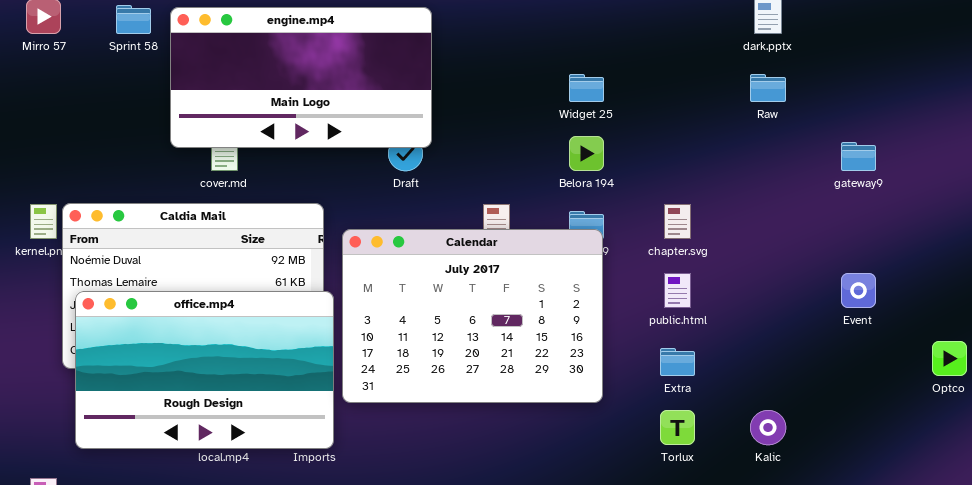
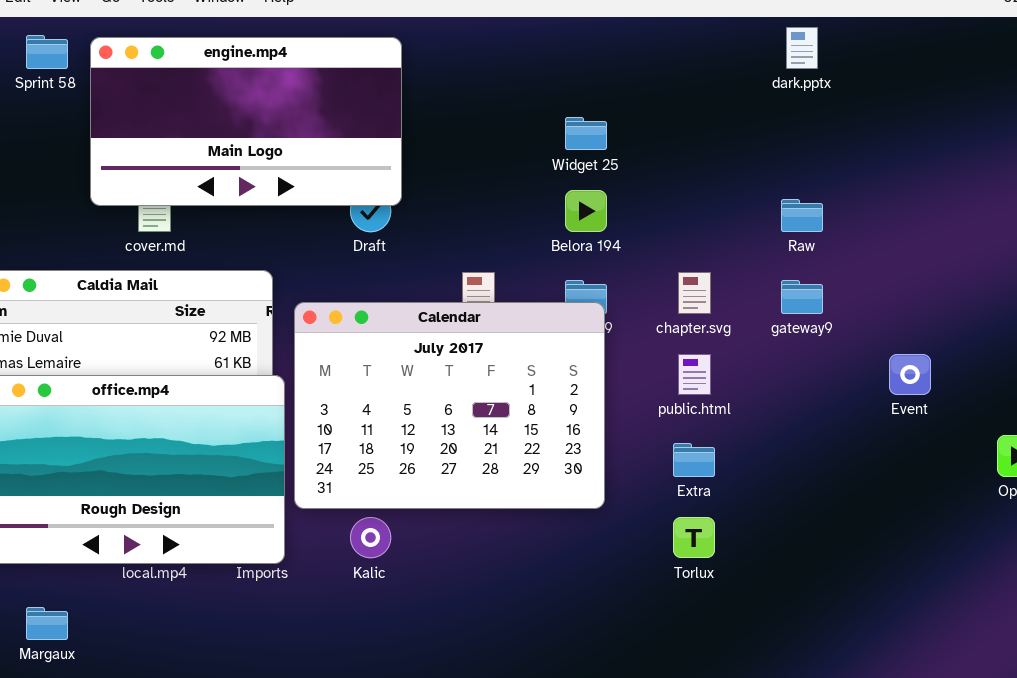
Raw: [750,74,786,102] -> [781,199,823,232], moved
gateway9: [841,142,876,171] -> [781,280,823,314], moved
Kalic: [750,410,786,445] -> [350,517,391,558], moved

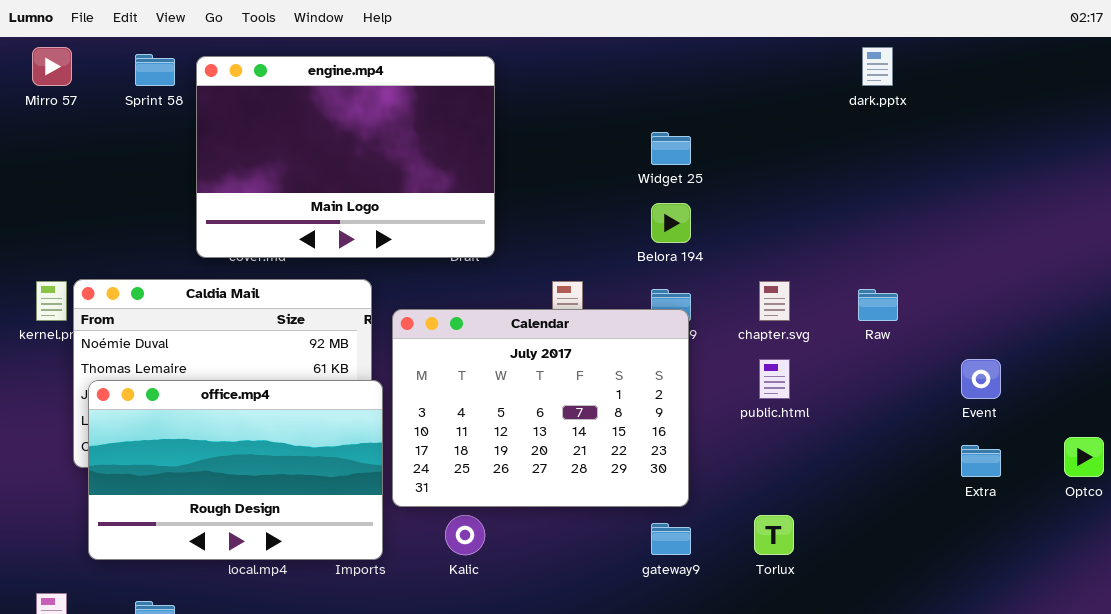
engine.mp4: [90,37,402,206] -> [196,56,495,258], resized
Raw: [781,199,823,232] -> [858,289,898,321], moved
gateway9: [781,280,823,314] -> [651,523,691,555], moved
Extra: [673,443,715,477] -> [961,445,1001,477], moved

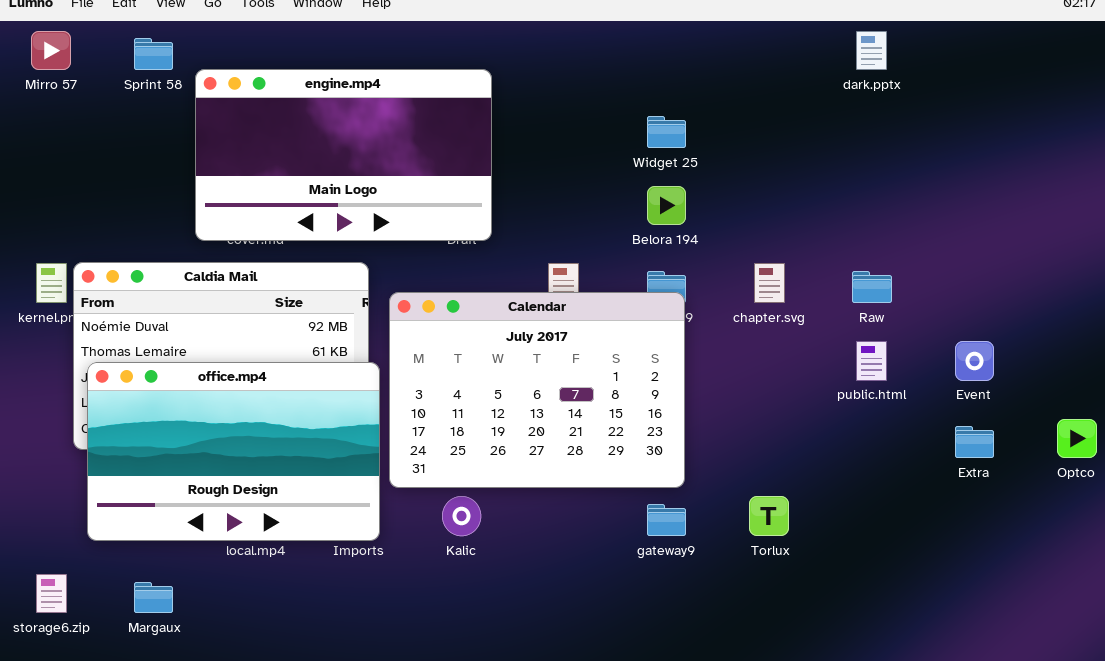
engine.mp4: [196,56,495,258] -> [195,69,492,241], resized
public.html: [759,359,790,399] -> [856,341,887,381], moved

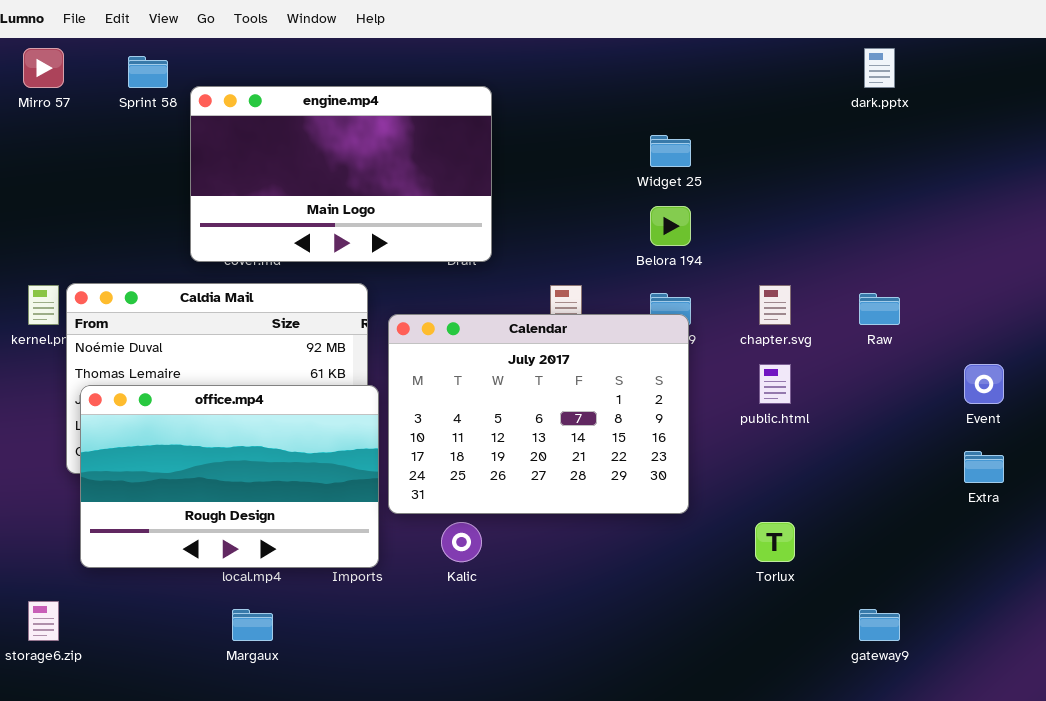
public.html: [856,341,887,381] -> [759,364,791,404], moved
gateway9: [647,504,686,536] -> [859,609,900,641], moved
Margaux: [134,582,173,613] -> [232,609,273,641], moved

